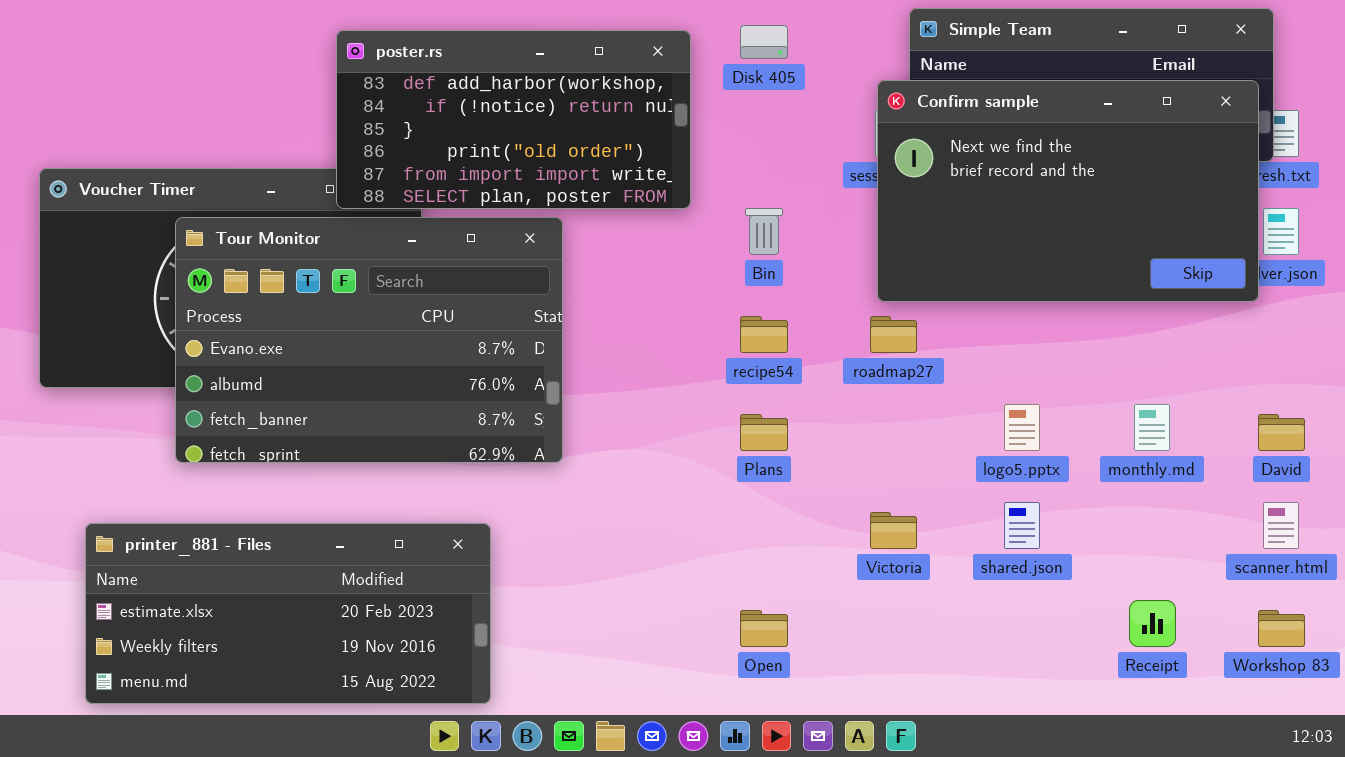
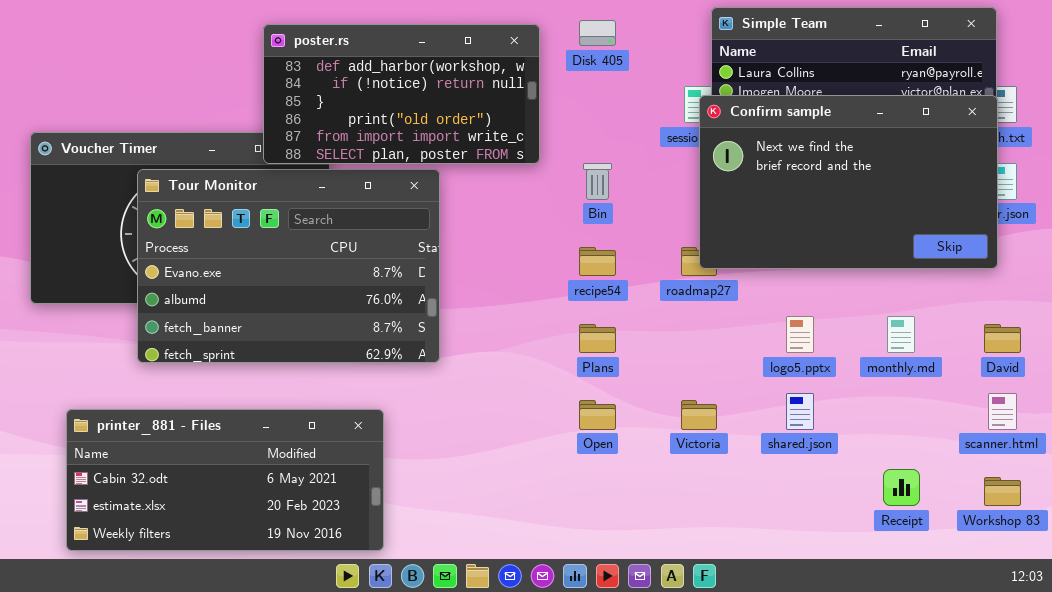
Confirm sample: [877,80,1259,302] -> [699,95,998,269], moved
printer_881 - Files: [85,523,491,704] -> [66,409,384,551], scrolled up 1 row
Open: [740,610,788,647] -> [579,400,616,430], moved

